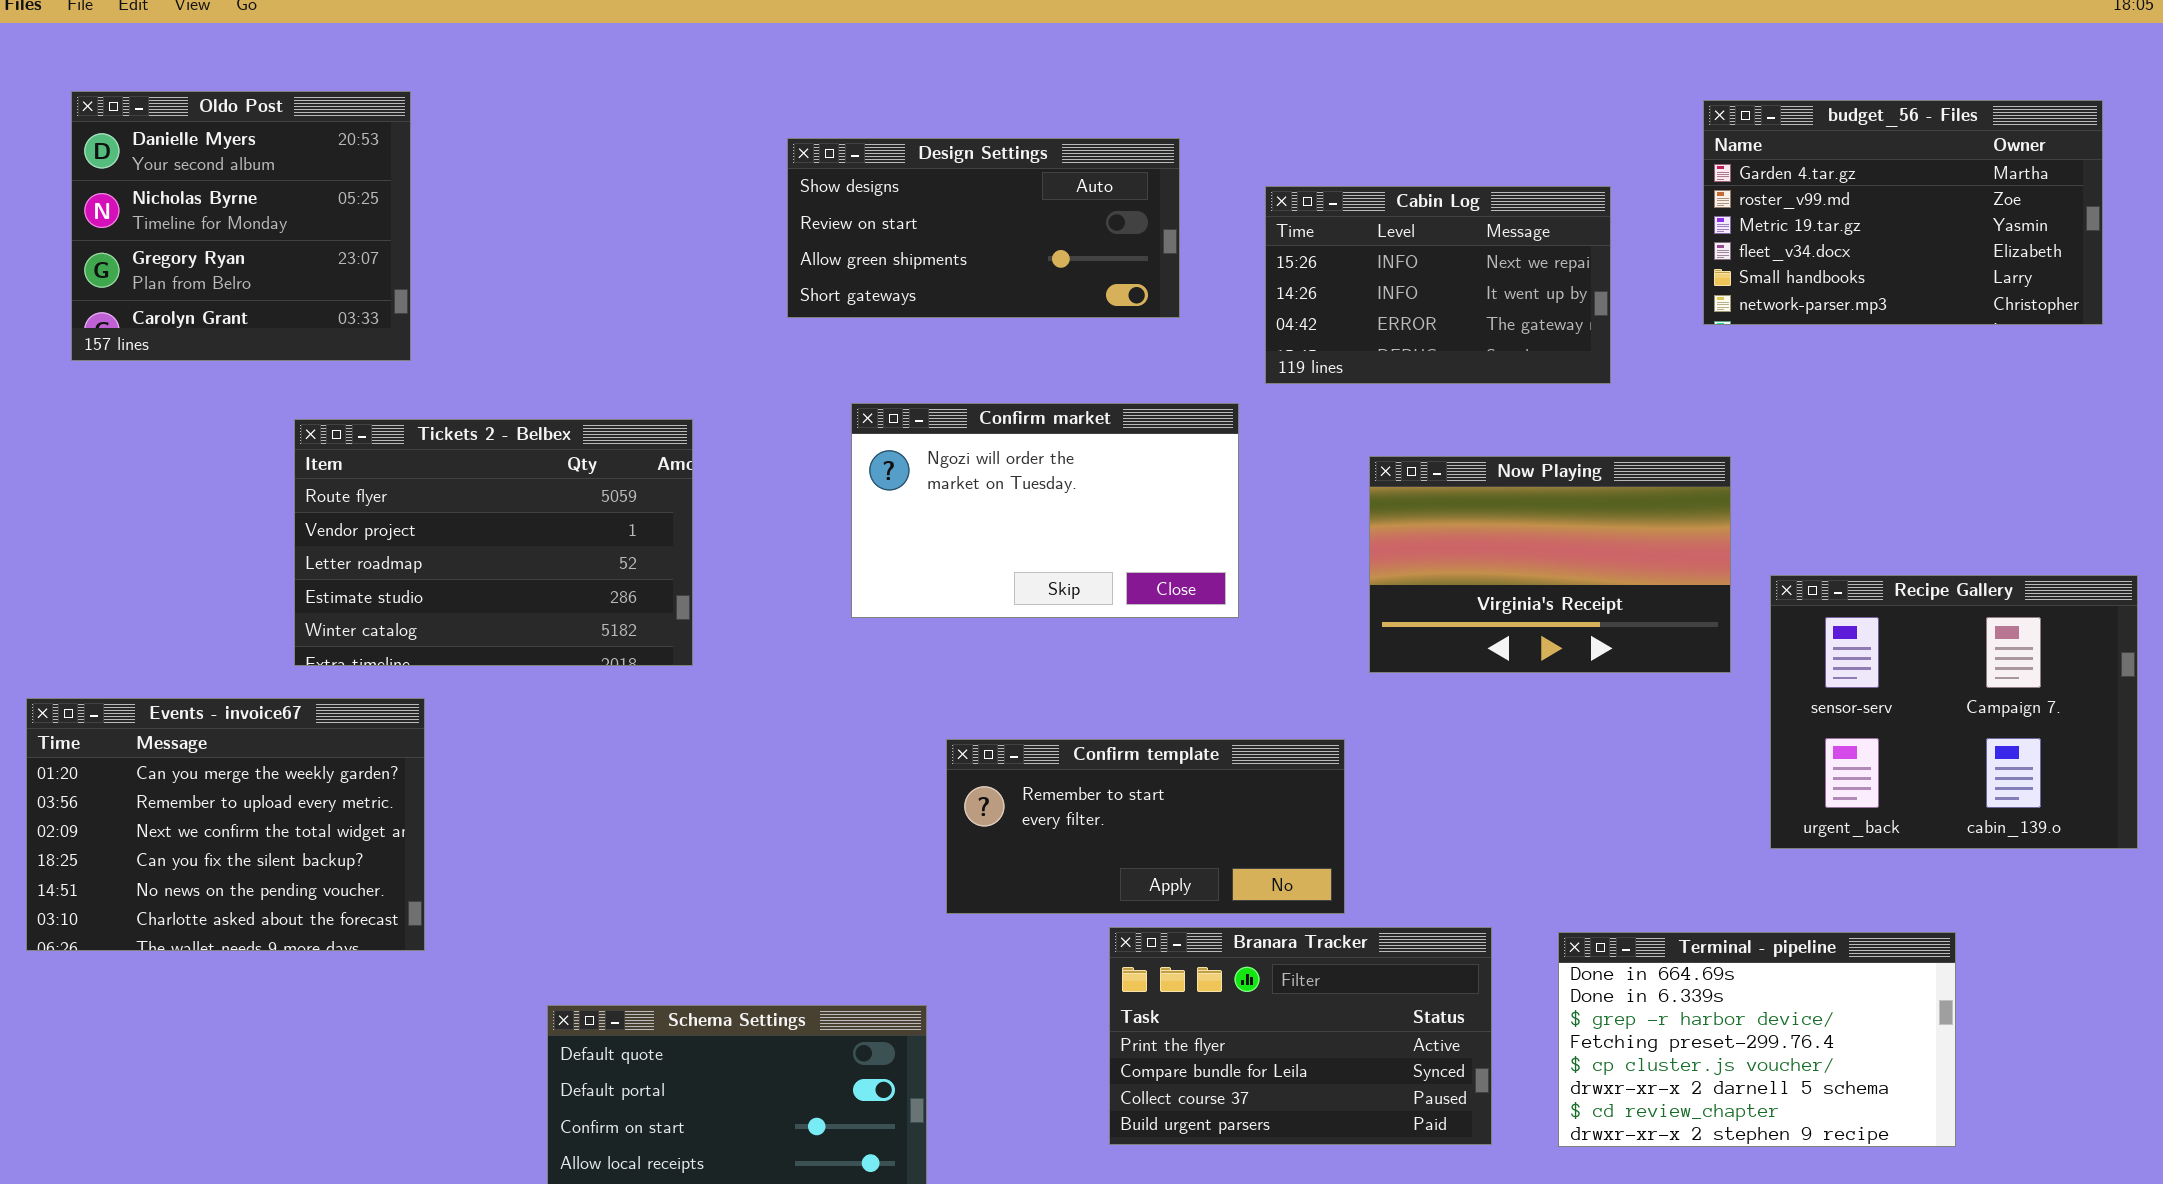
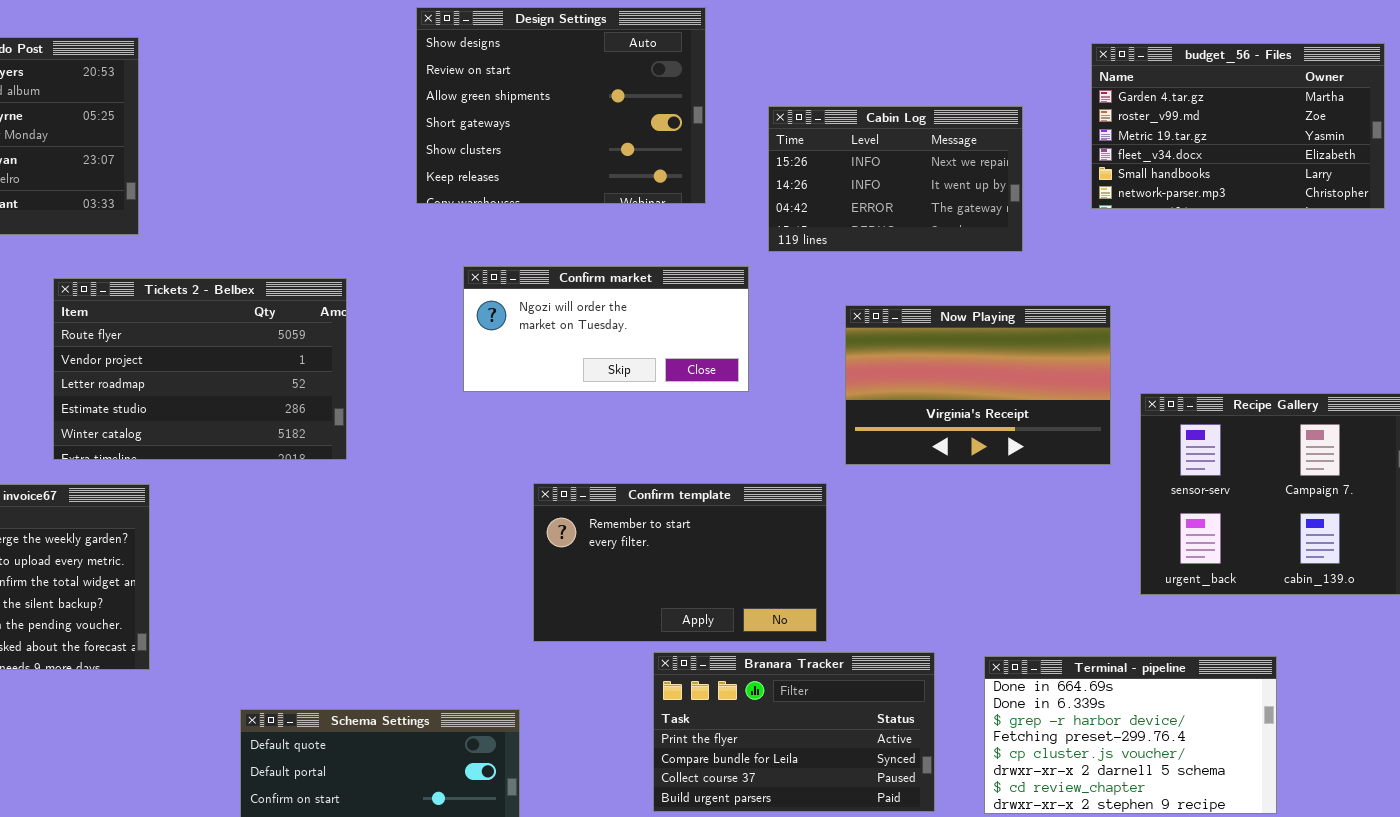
Design Settings: [787,138,1180,318] -> [416,7,706,204], resized
Confirm market: [851,403,1239,618] -> [463,266,749,392], resized
Confirm template: [946,739,1345,914] -> [533,483,827,642], resized

